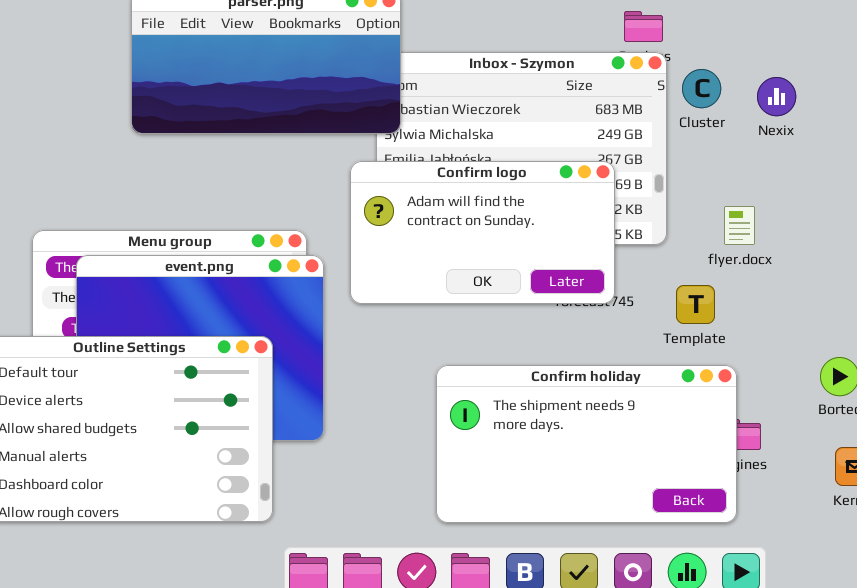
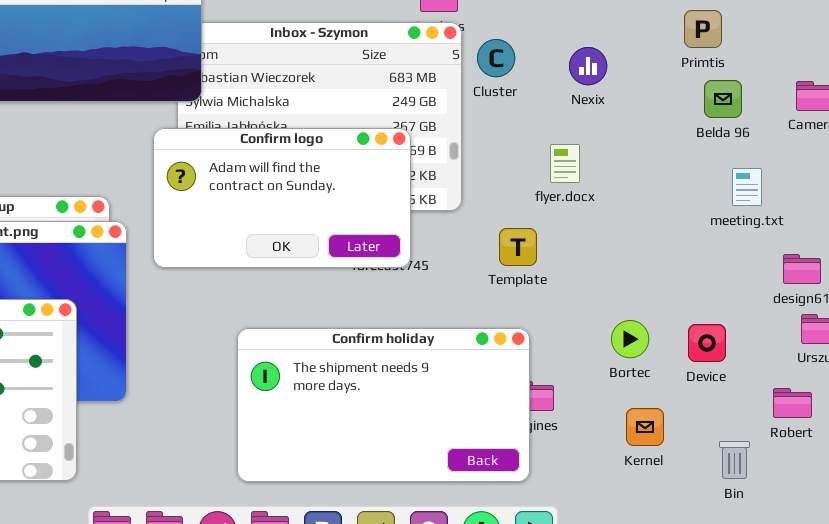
Nexix: [757,77,796,116] -> [569,47,607,85], moved
flyer.docx: [724,206,755,245] -> [550,144,580,183], moved
Template: [676,285,715,324] -> [499,228,537,266], moved

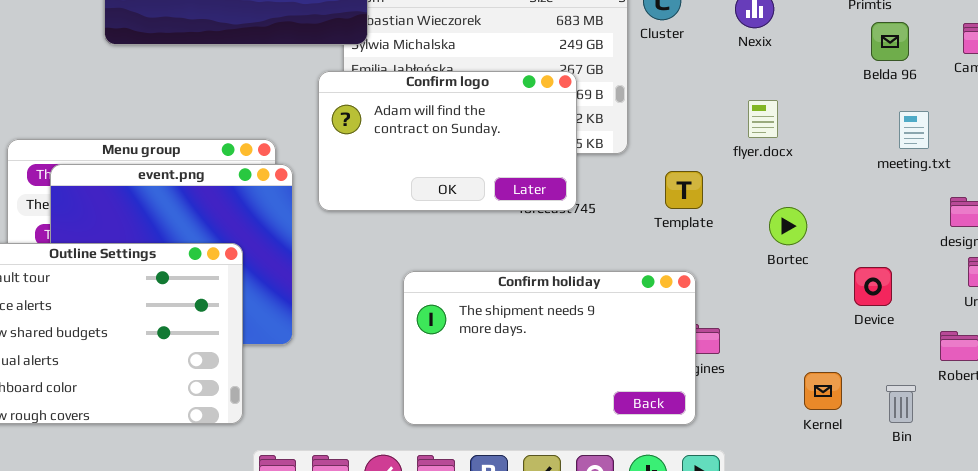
flyer.docx: [550,144,580,183] -> [748,100,778,138], moved
Bortec: [611,320,649,358] -> [769,207,807,245], moved
Kernel: [626,408,664,446] -> [804,372,842,410], moved

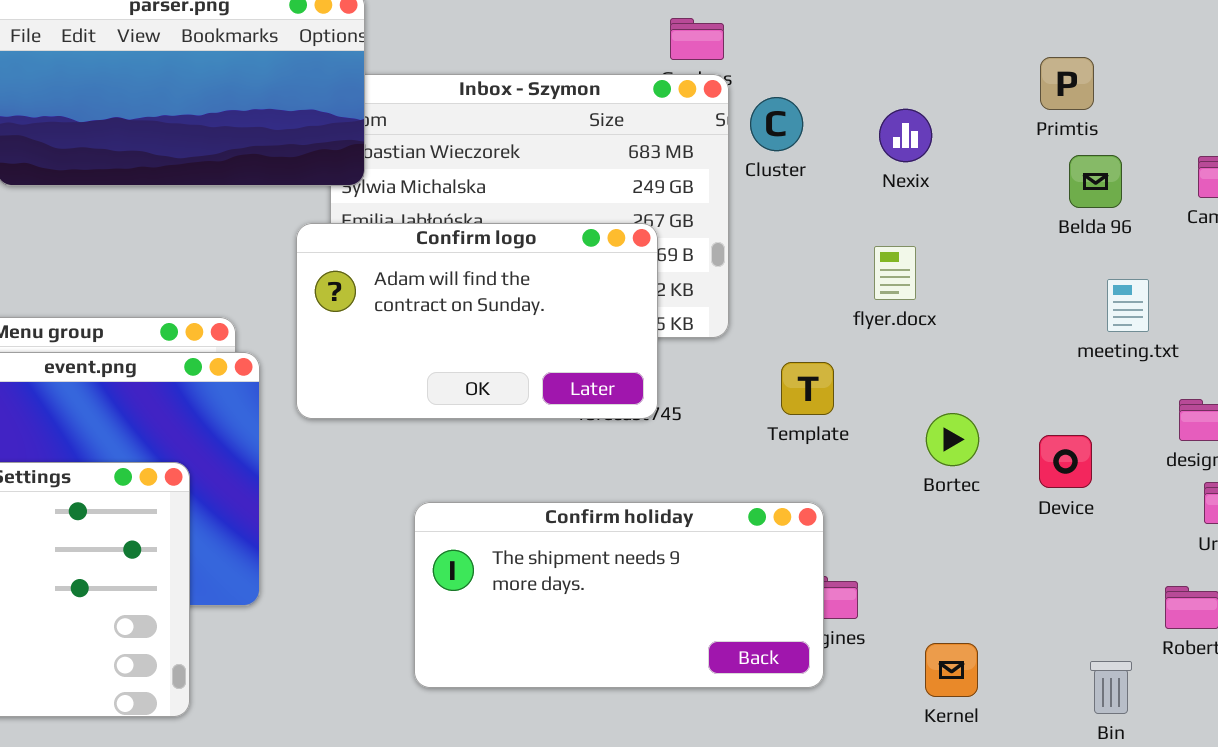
flyer.docx: [748,100,778,138] -> [874,246,916,300], moved
Device: [854,267,892,306] -> [1039,435,1092,488], moved
Confirm holiday: [403,271,696,425] -> [414,502,824,688], resized
Kernel: [804,372,842,410] -> [925,643,978,697], moved

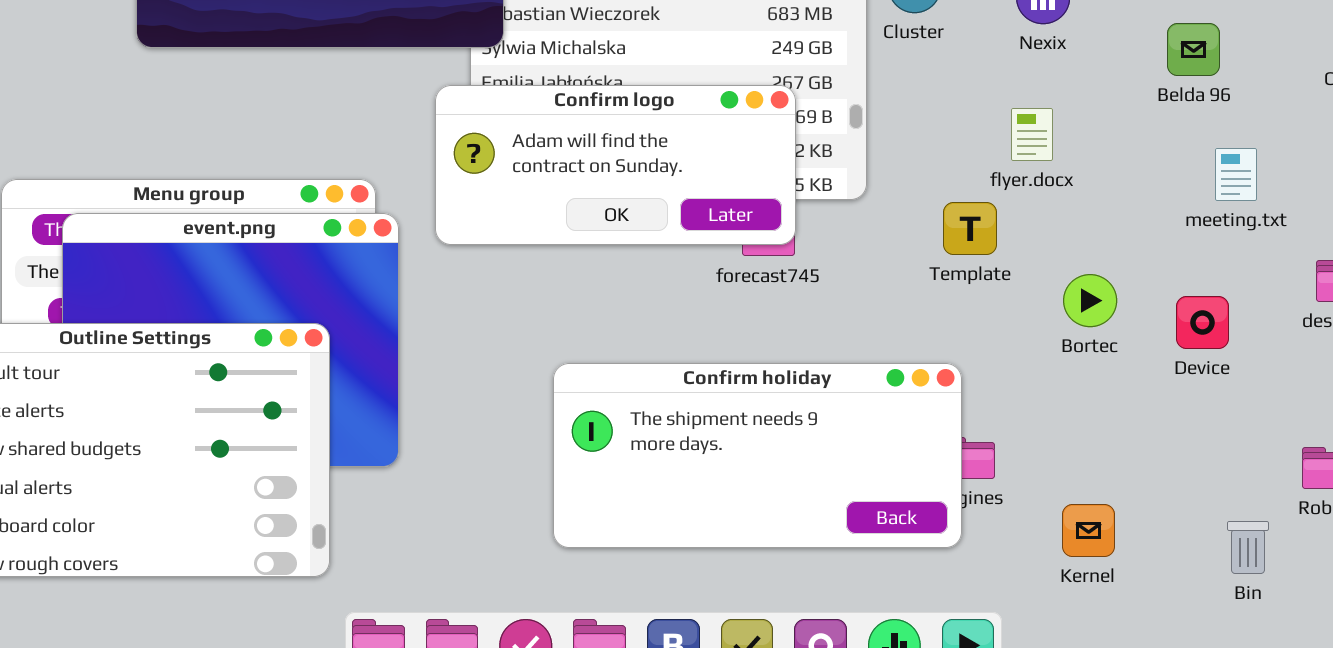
Belda 96: [1069,155,1122,208] -> [1167,23,1220,76], moved
Confirm logo: [296,223,658,419] -> [435,85,796,245], resized
meeting.txt: [1107,279,1149,332] -> [1215,148,1257,201], moved
Template: [781,362,834,415] -> [943,202,997,255], moved

